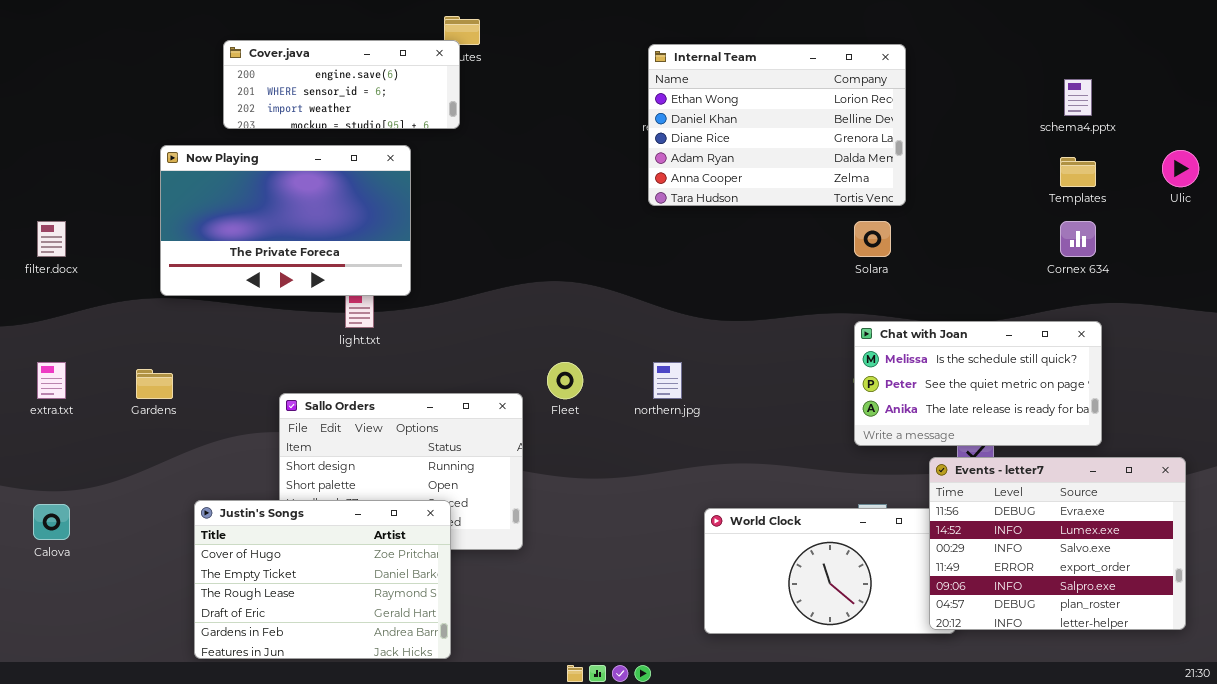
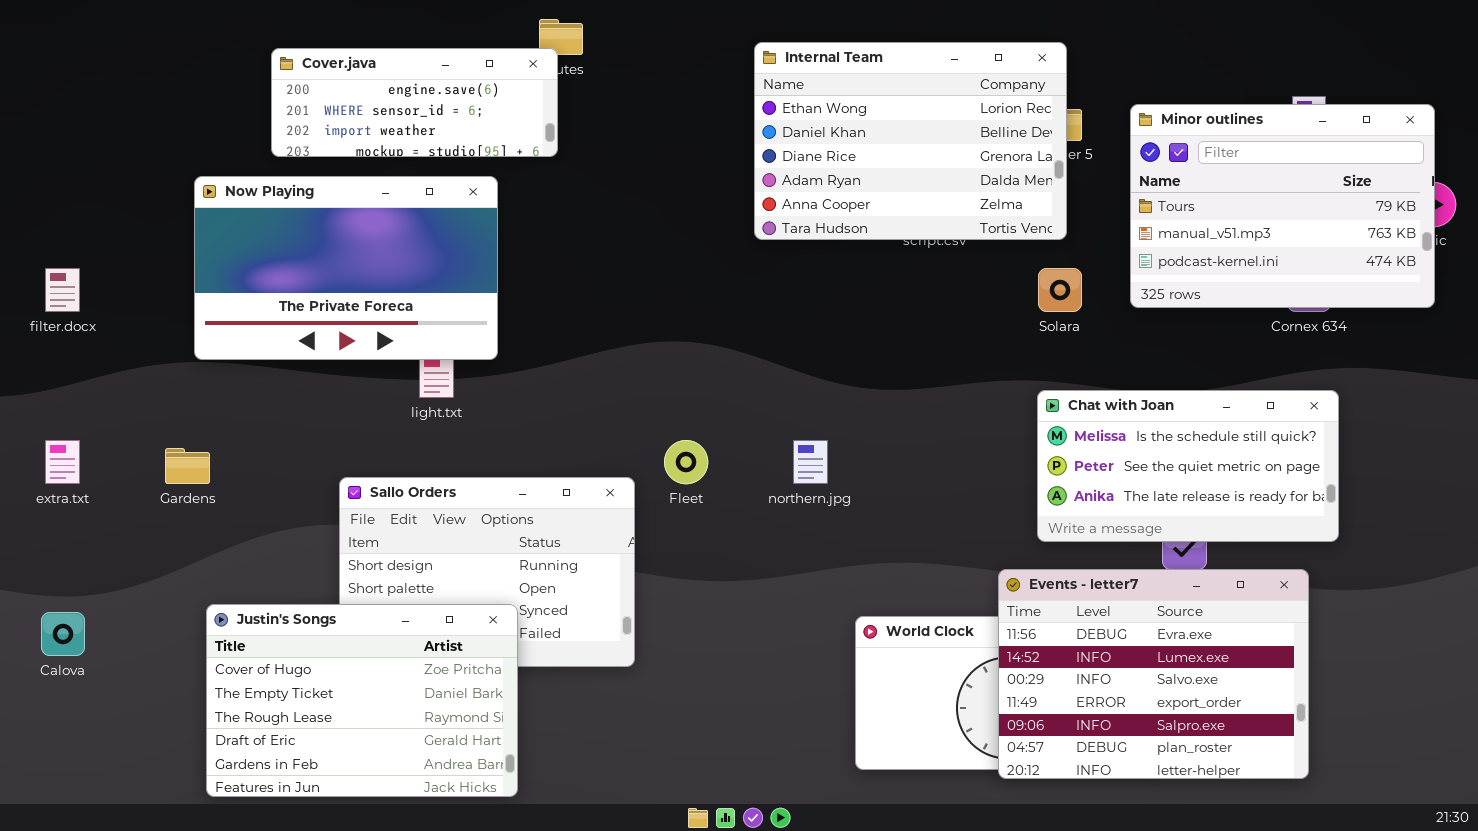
Internal Team: [648,44,906,206] -> [754,42,1067,240], moved
Minor outlines: none -> [1130,104,1435,308], opened
Events - letter7: [929,457,1186,630] -> [998,569,1309,779], moved
Justin's Songs: [194,500,451,659] -> [206,604,518,797], moved

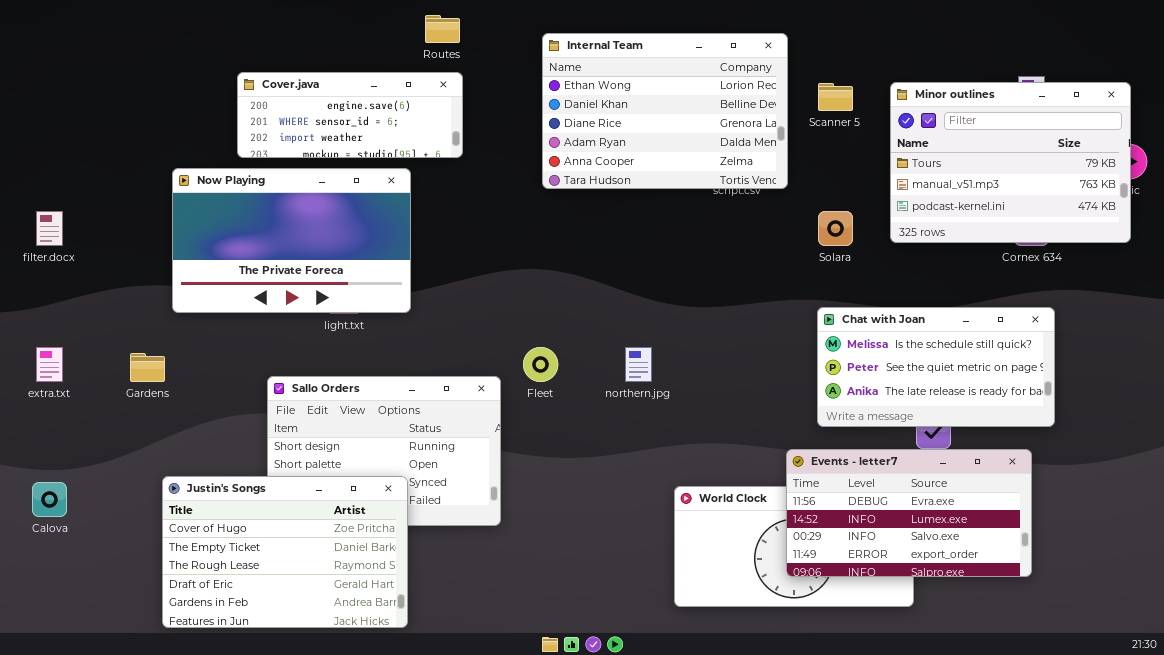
Internal Team: [754,42,1067,240] -> [542,33,788,189], moved
Cover.java: [271,48,558,157] -> [237,72,463,158], moved
Now Playing: [194,176,498,360] -> [172,168,411,313], moved
Events - letter7: [998,569,1309,779] -> [786,449,1032,577], resized

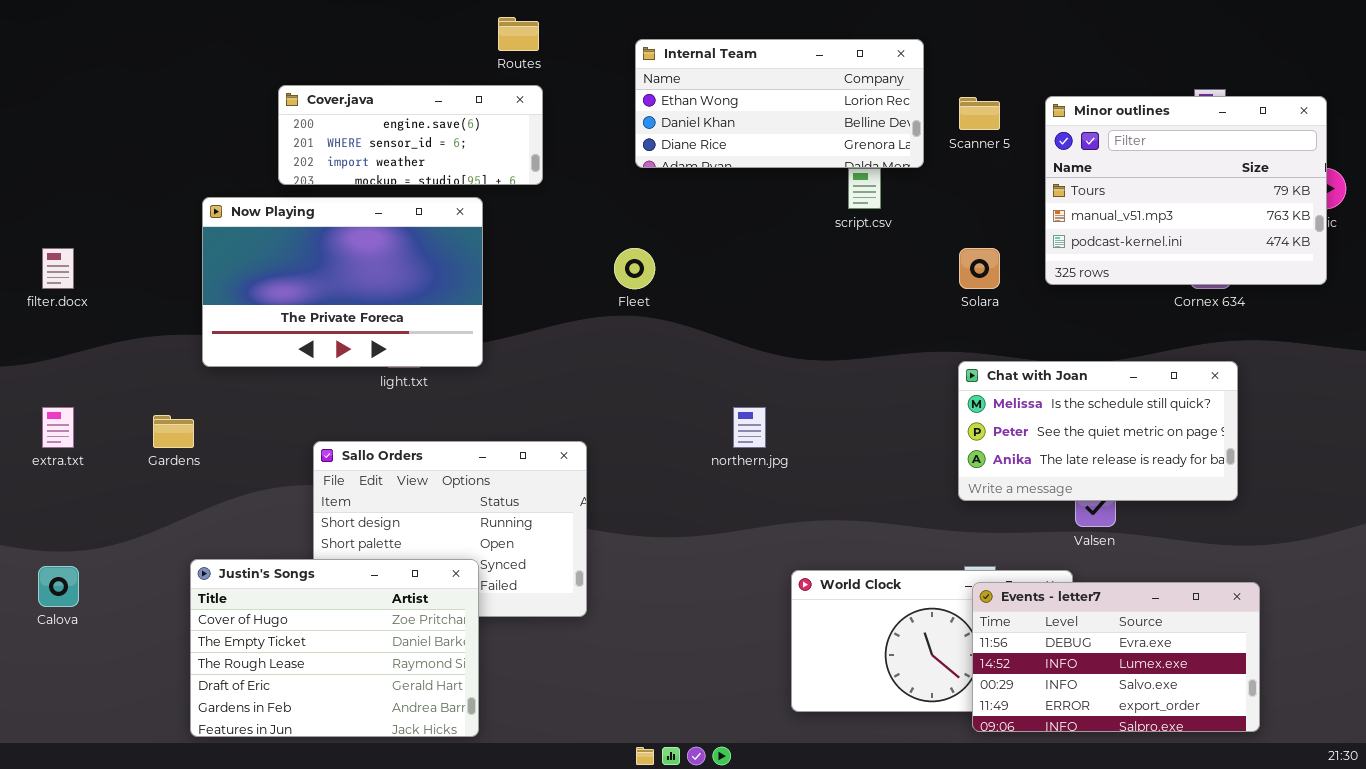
Internal Team: [542,33,788,189] -> [635,39,924,168], resized
Fleet: [523,347,558,382] -> [614,248,655,289], moved
Events - letter7: [786,449,1032,577] -> [972,582,1260,732], moved

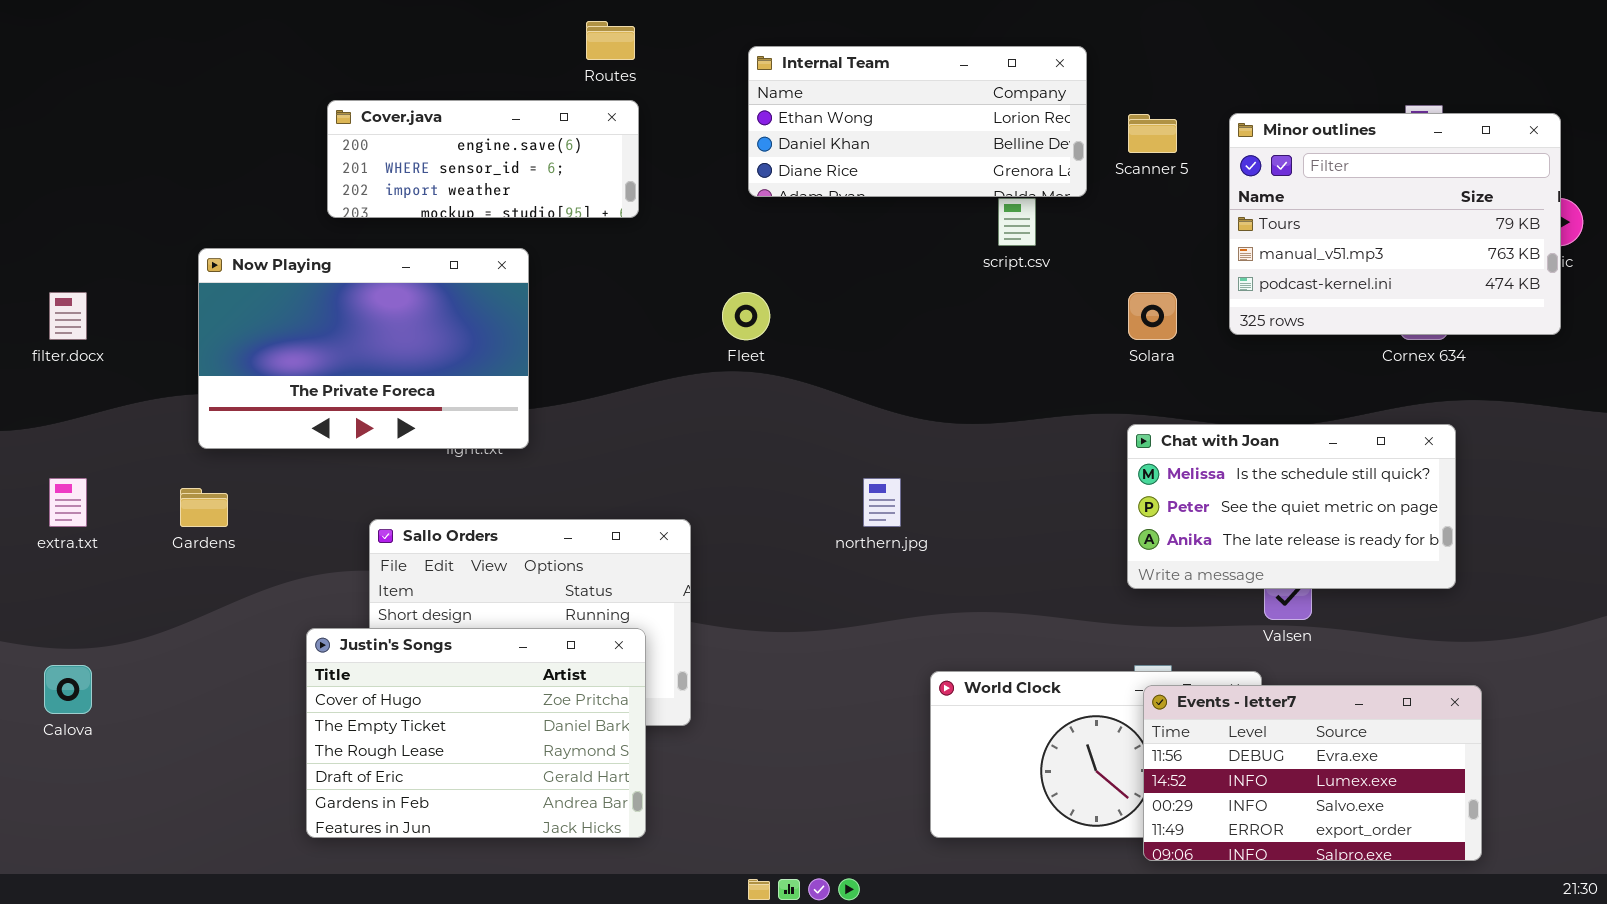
Now Playing: [202,197,483,367] -> [198,248,529,449], moved
Justin's Songs: [190,559,479,737] -> [306,628,646,838], moved

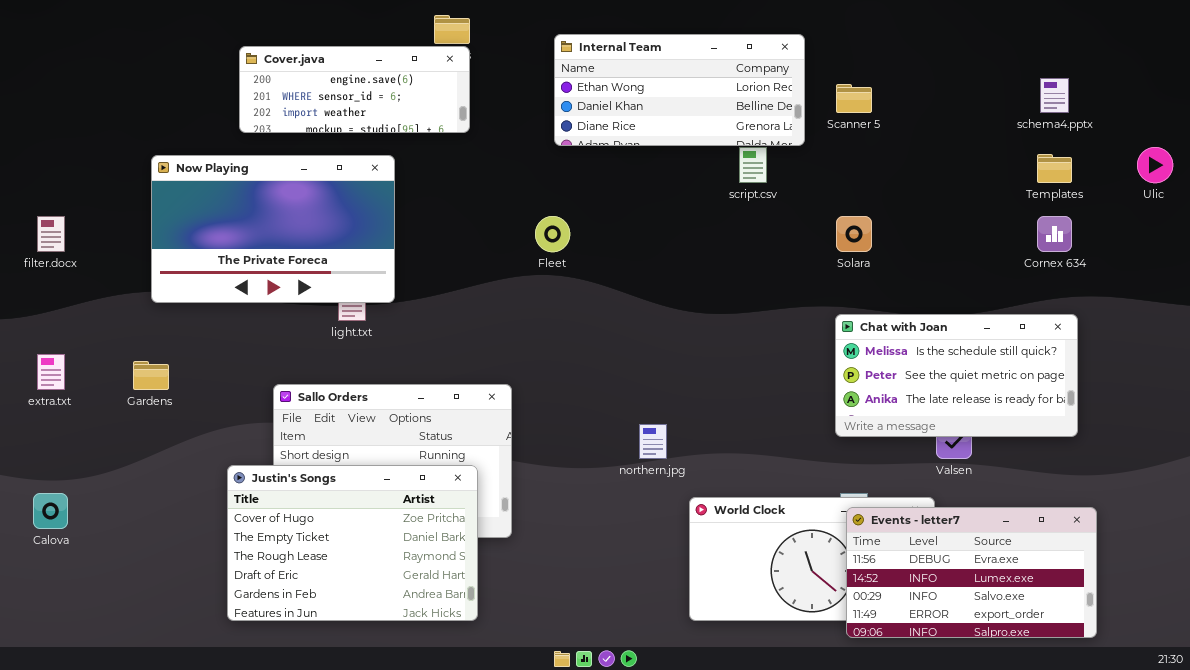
Cover.java: [327,100,639,218] -> [239,46,470,133], moved
Minor outlines: [1229,113,1561,335] -> none, closed
Now Playing: [198,248,529,449] -> [151,155,395,303], moved
northern.jpg: [863,478,901,527] -> [639,424,667,459], moved

